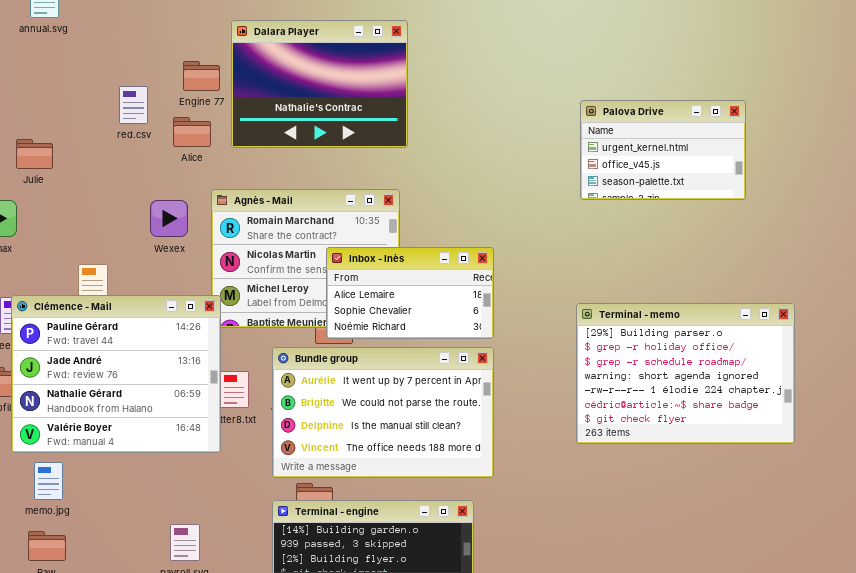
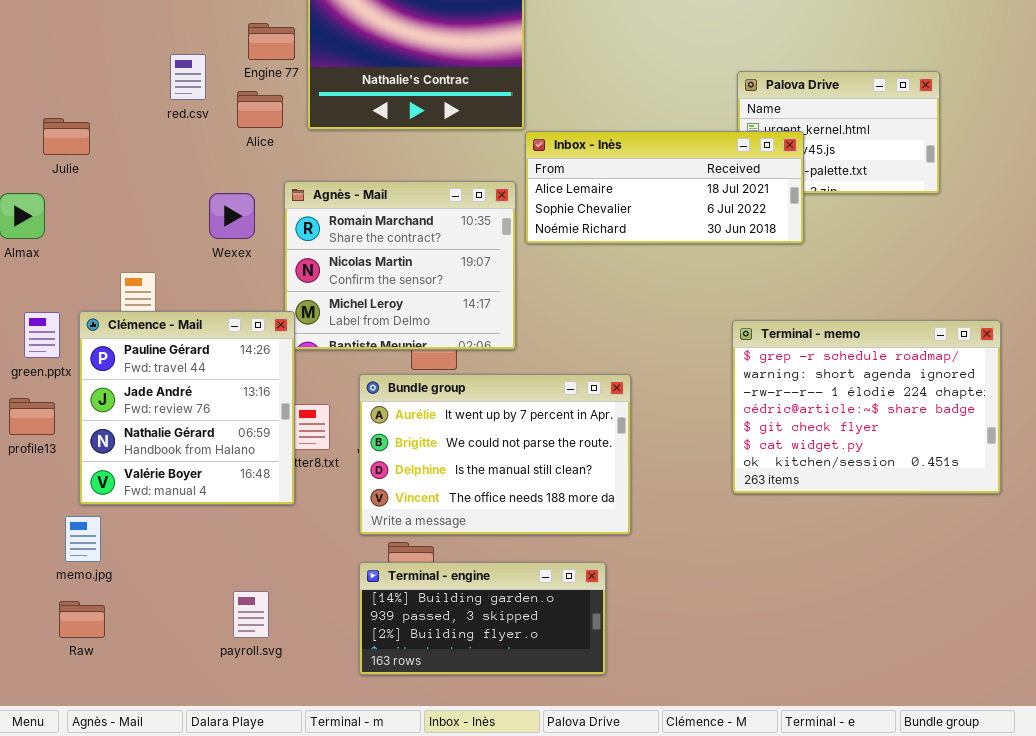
Inbox - Inès: [326,247,494,339] -> [525,131,804,244], moved, resized
Clémence - Mail: [11,295,221,453] -> [79,311,295,505], resized
Terminal - memo: [576,303,795,444] -> [732,320,1001,494], scrolled down 2 rows

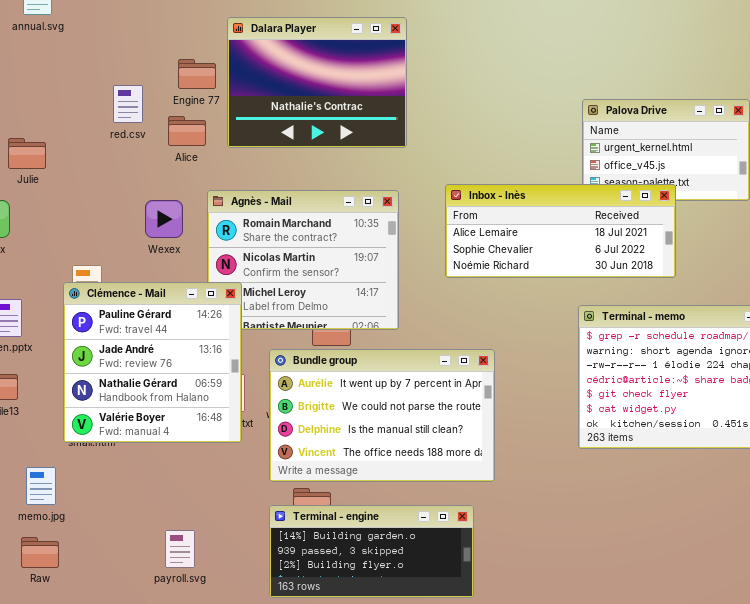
Inbox - Inès: [525,131,804,244] -> [445,184,676,278], moved
Clémence - Mail: [79,311,295,505] -> [63,282,242,443], moved

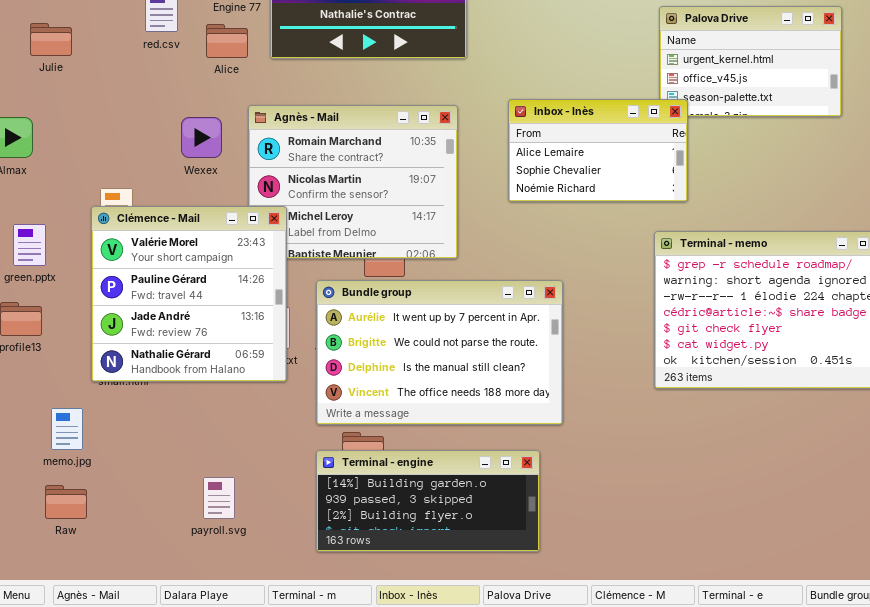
Julie: [8,138,46,169] -> [30,23,72,56], moved
Inbox - Inès: [445,184,676,278] -> [508,99,688,202], resized
Clémence - Mail: [63,282,242,443] -> [91,206,287,382], scrolled up 1 row

